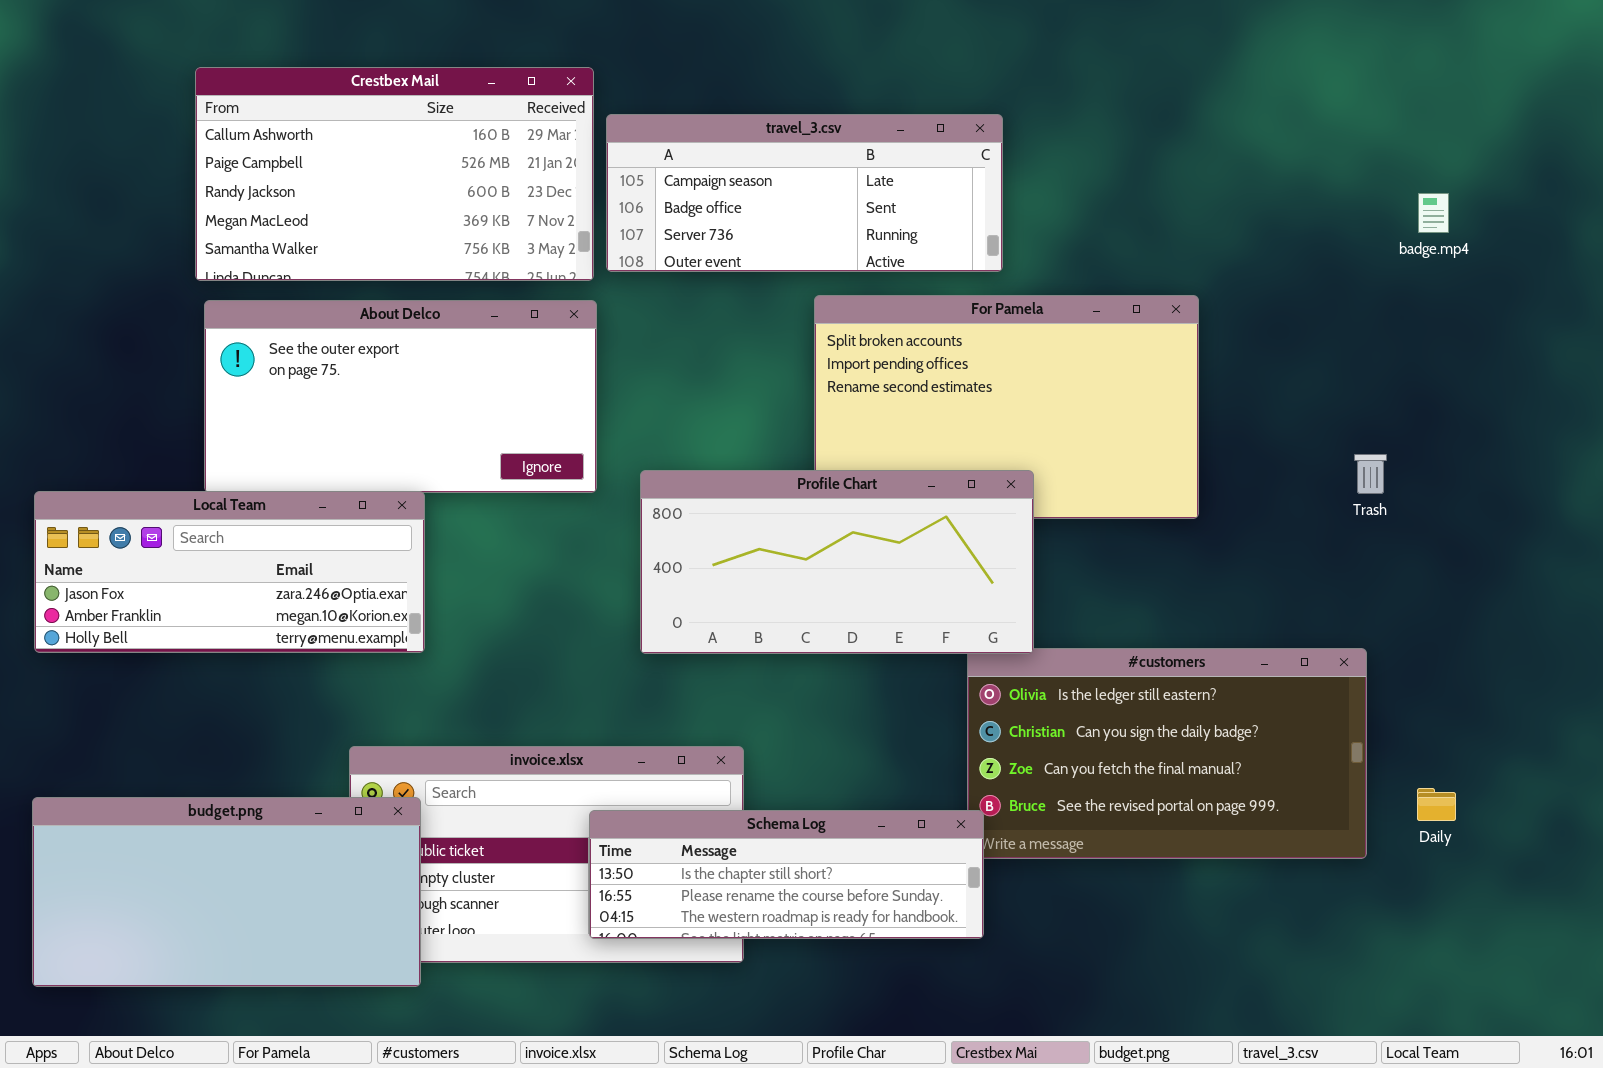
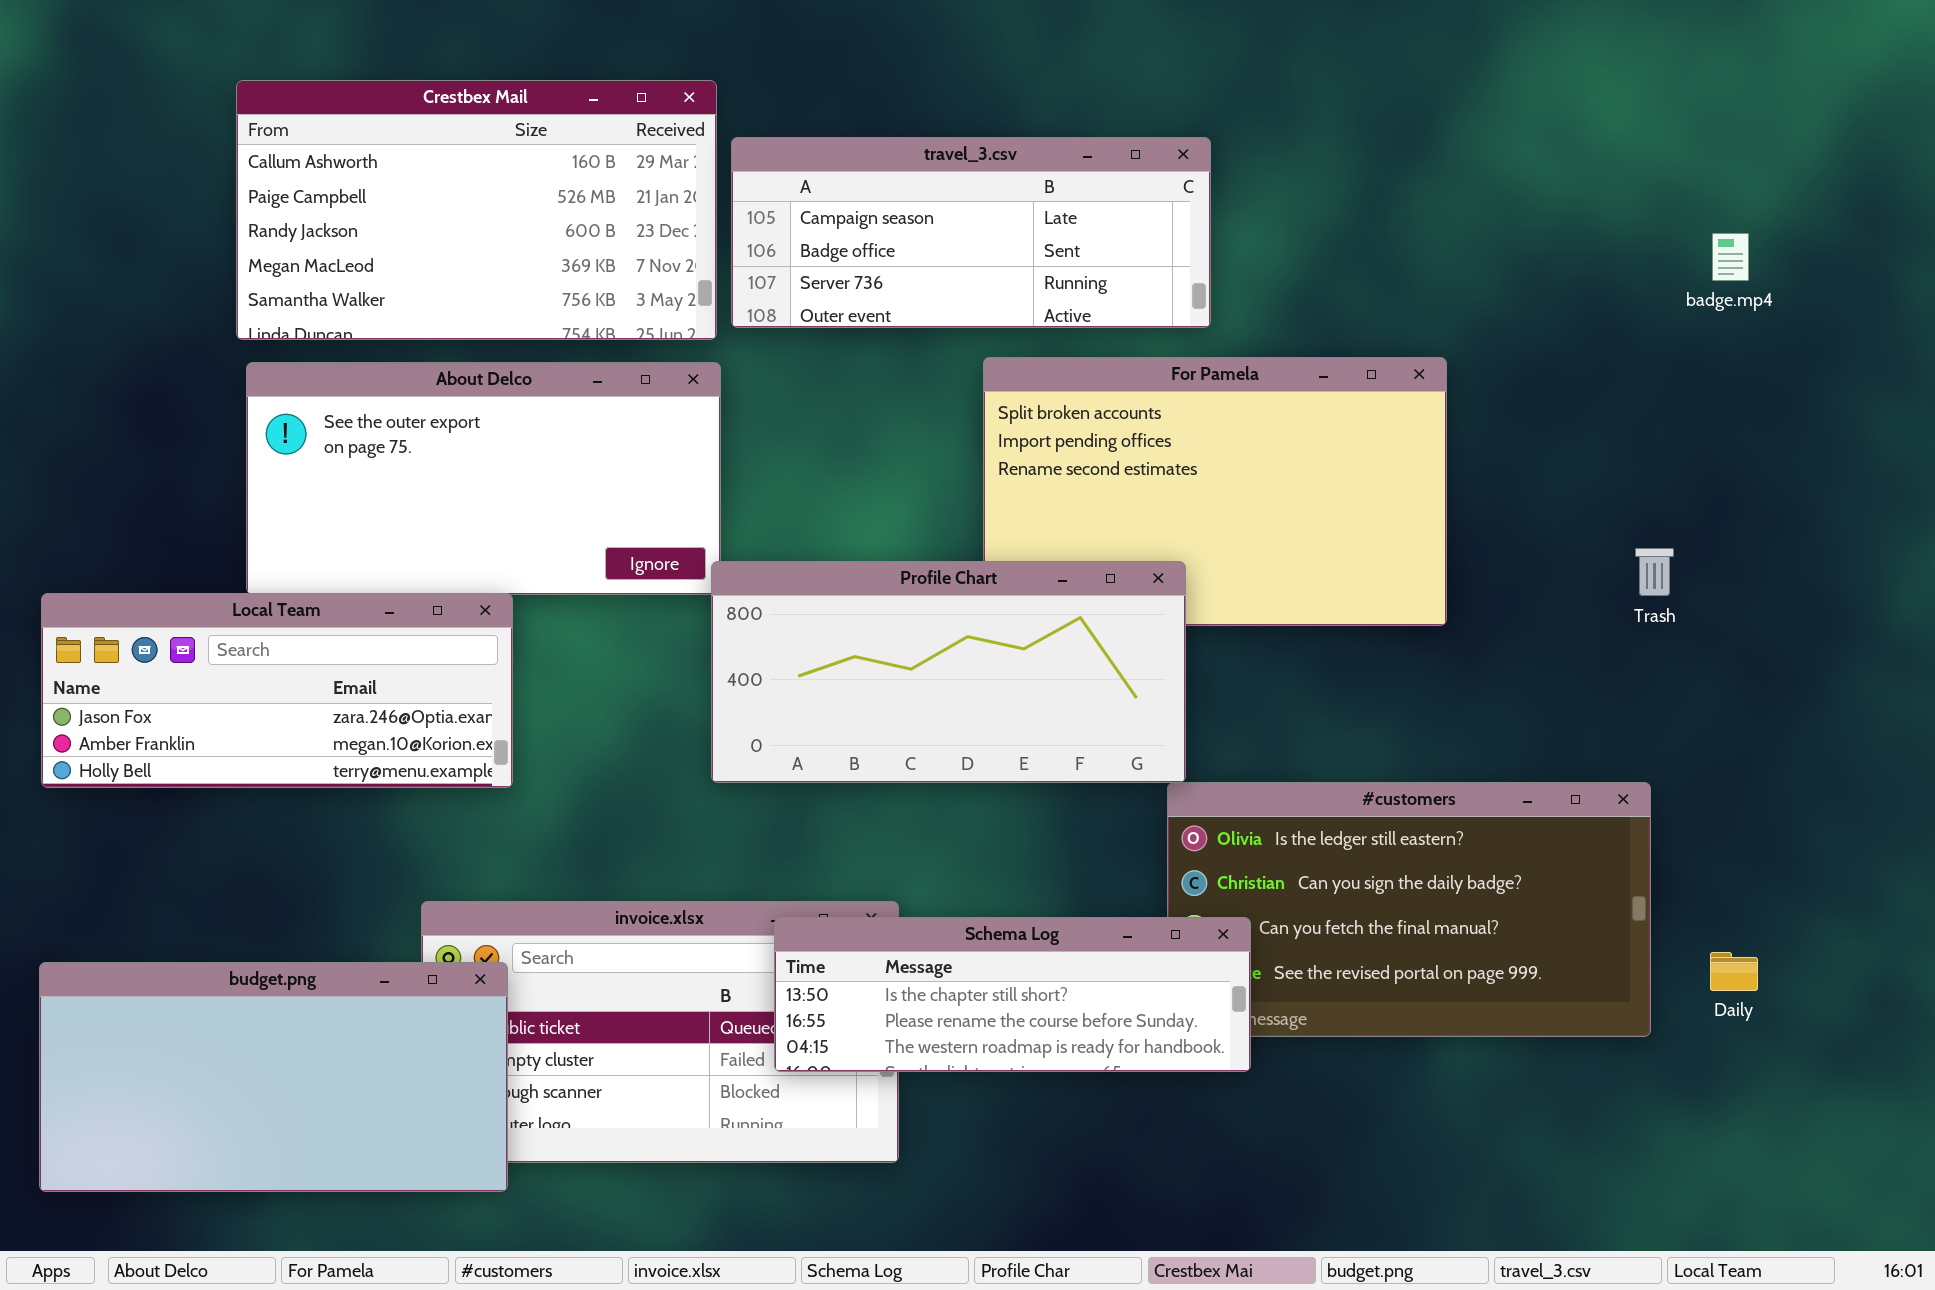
Profile Chart: [640,470,1034,654] -> [711,561,1186,783], moved
Schema Log: [589,810,984,939] -> [774,917,1251,1072], moved

